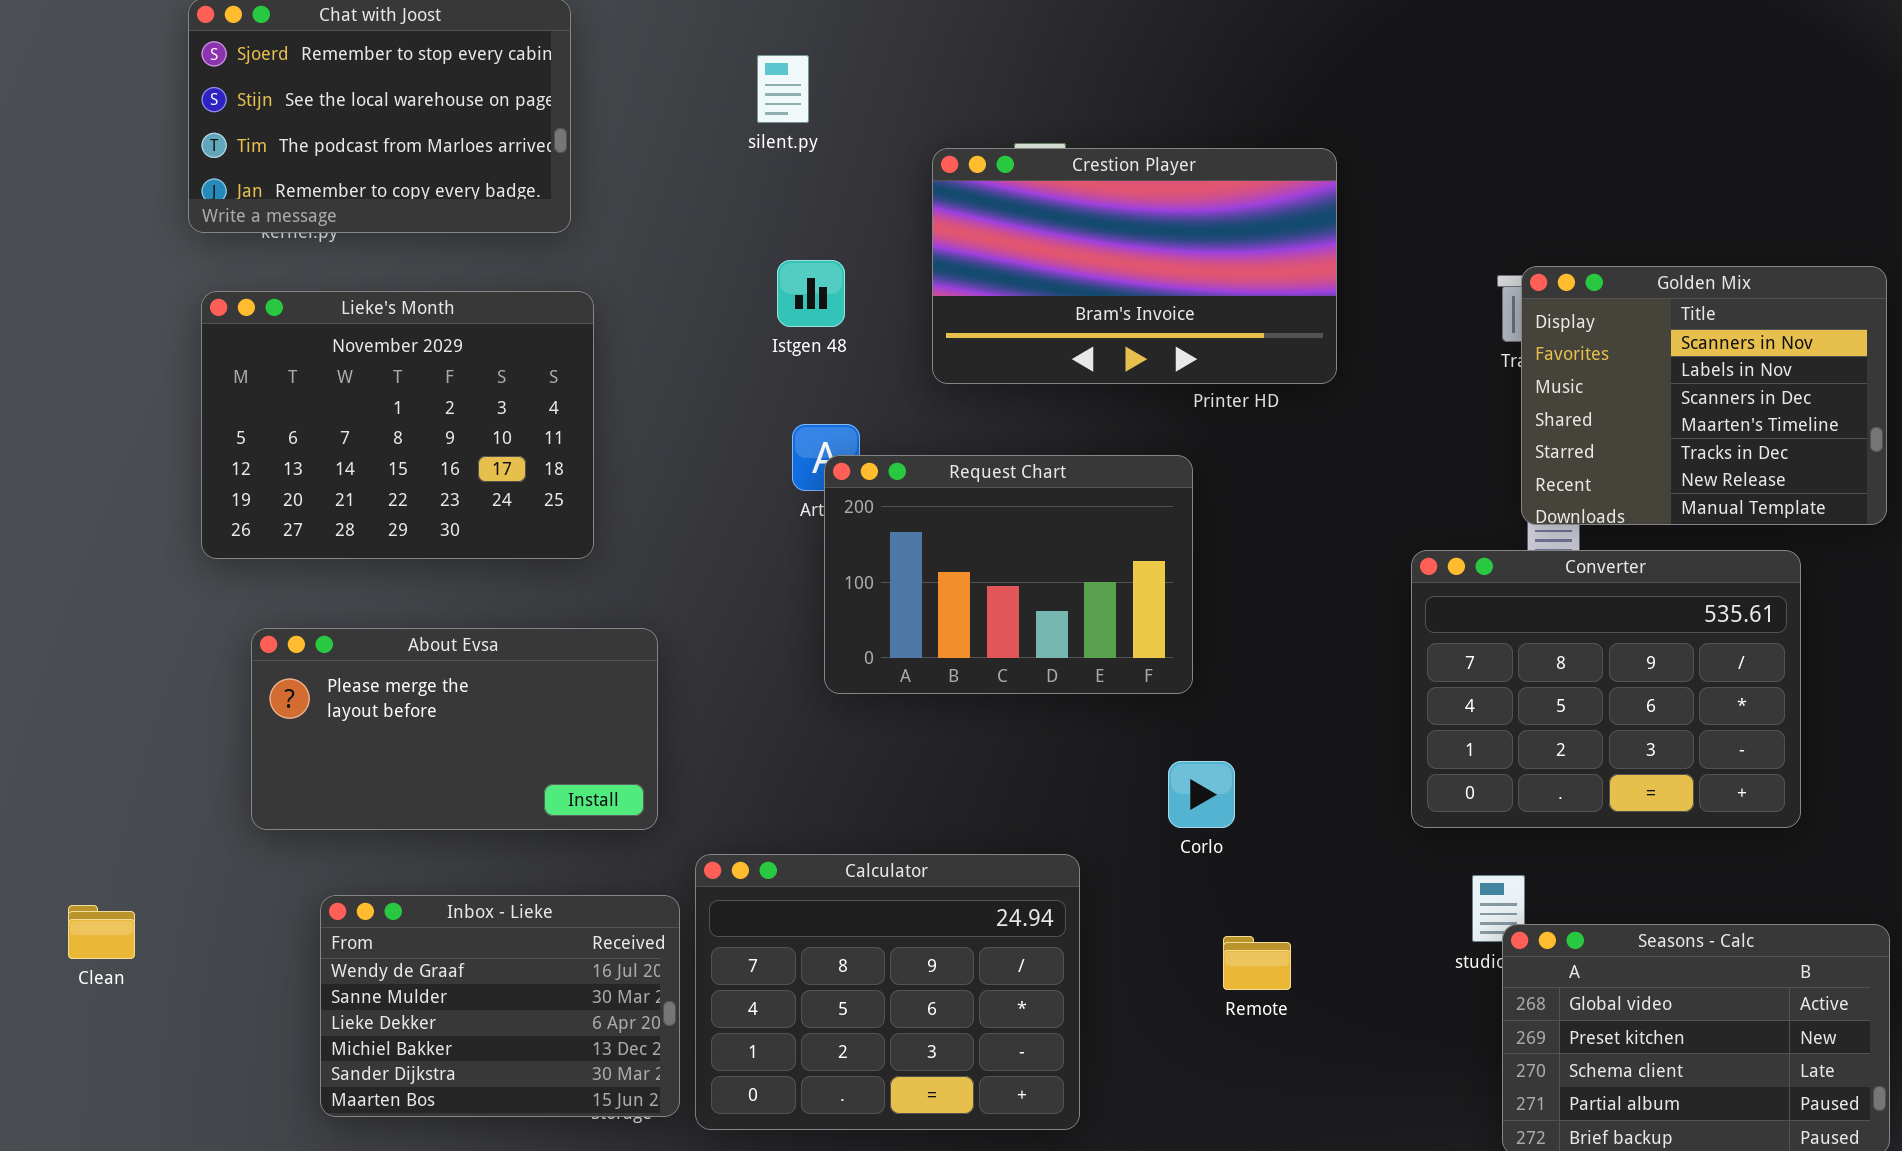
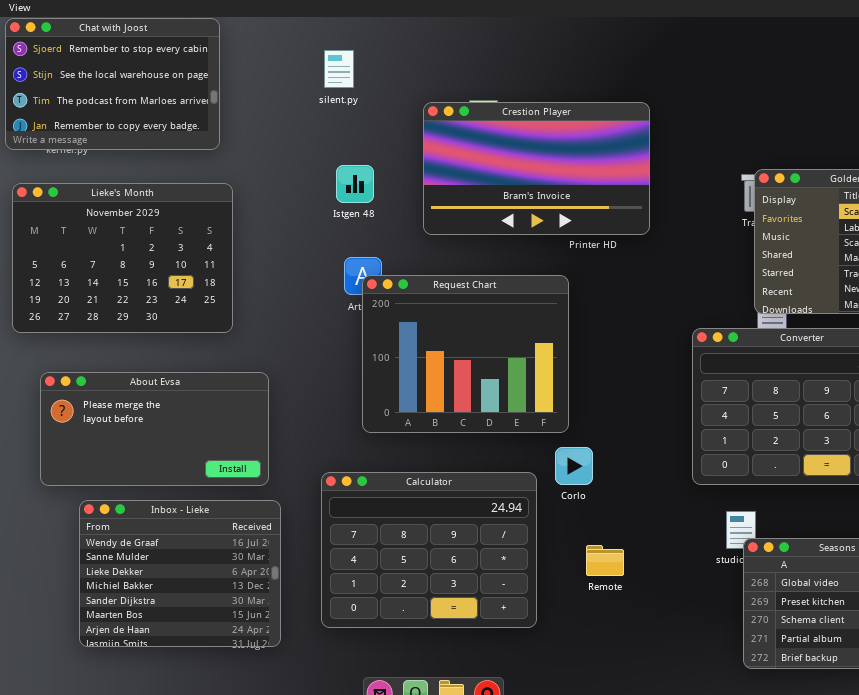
Request Chart: [824,455,1193,694] -> [362,275,569,433], resized
Calculator: [695,854,1080,1130] -> [321,472,537,628], moved
Inbox - Lieke: [320,895,680,1117] -> [79,500,281,647], resized

